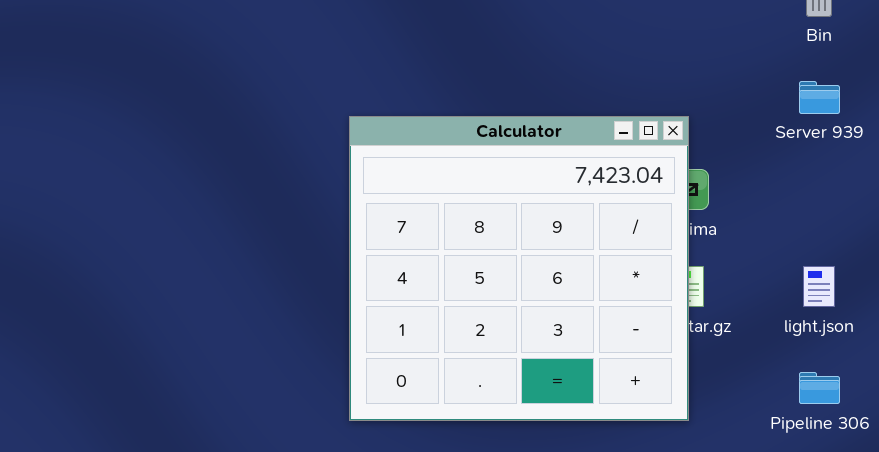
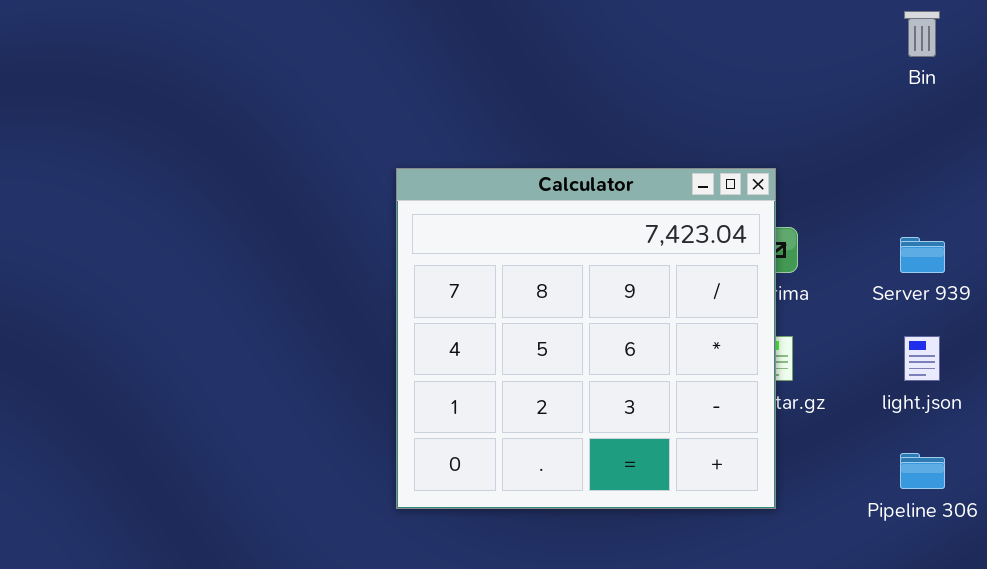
Server 939: [799,81,840,114] -> [900,237,945,273], moved

